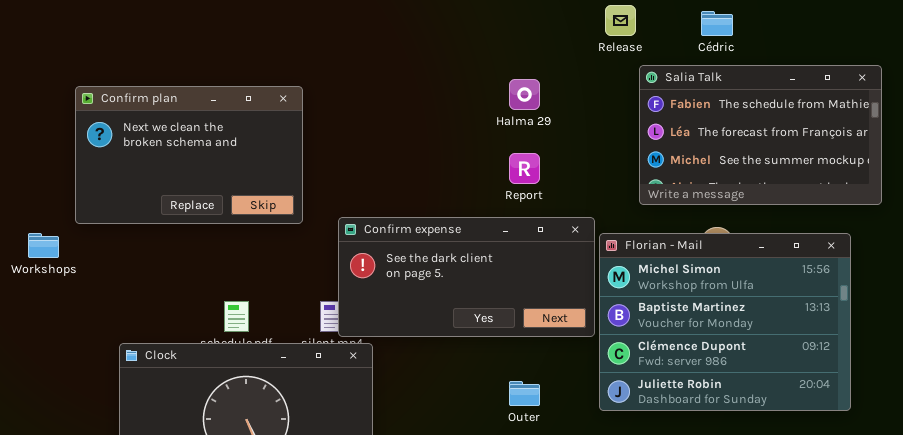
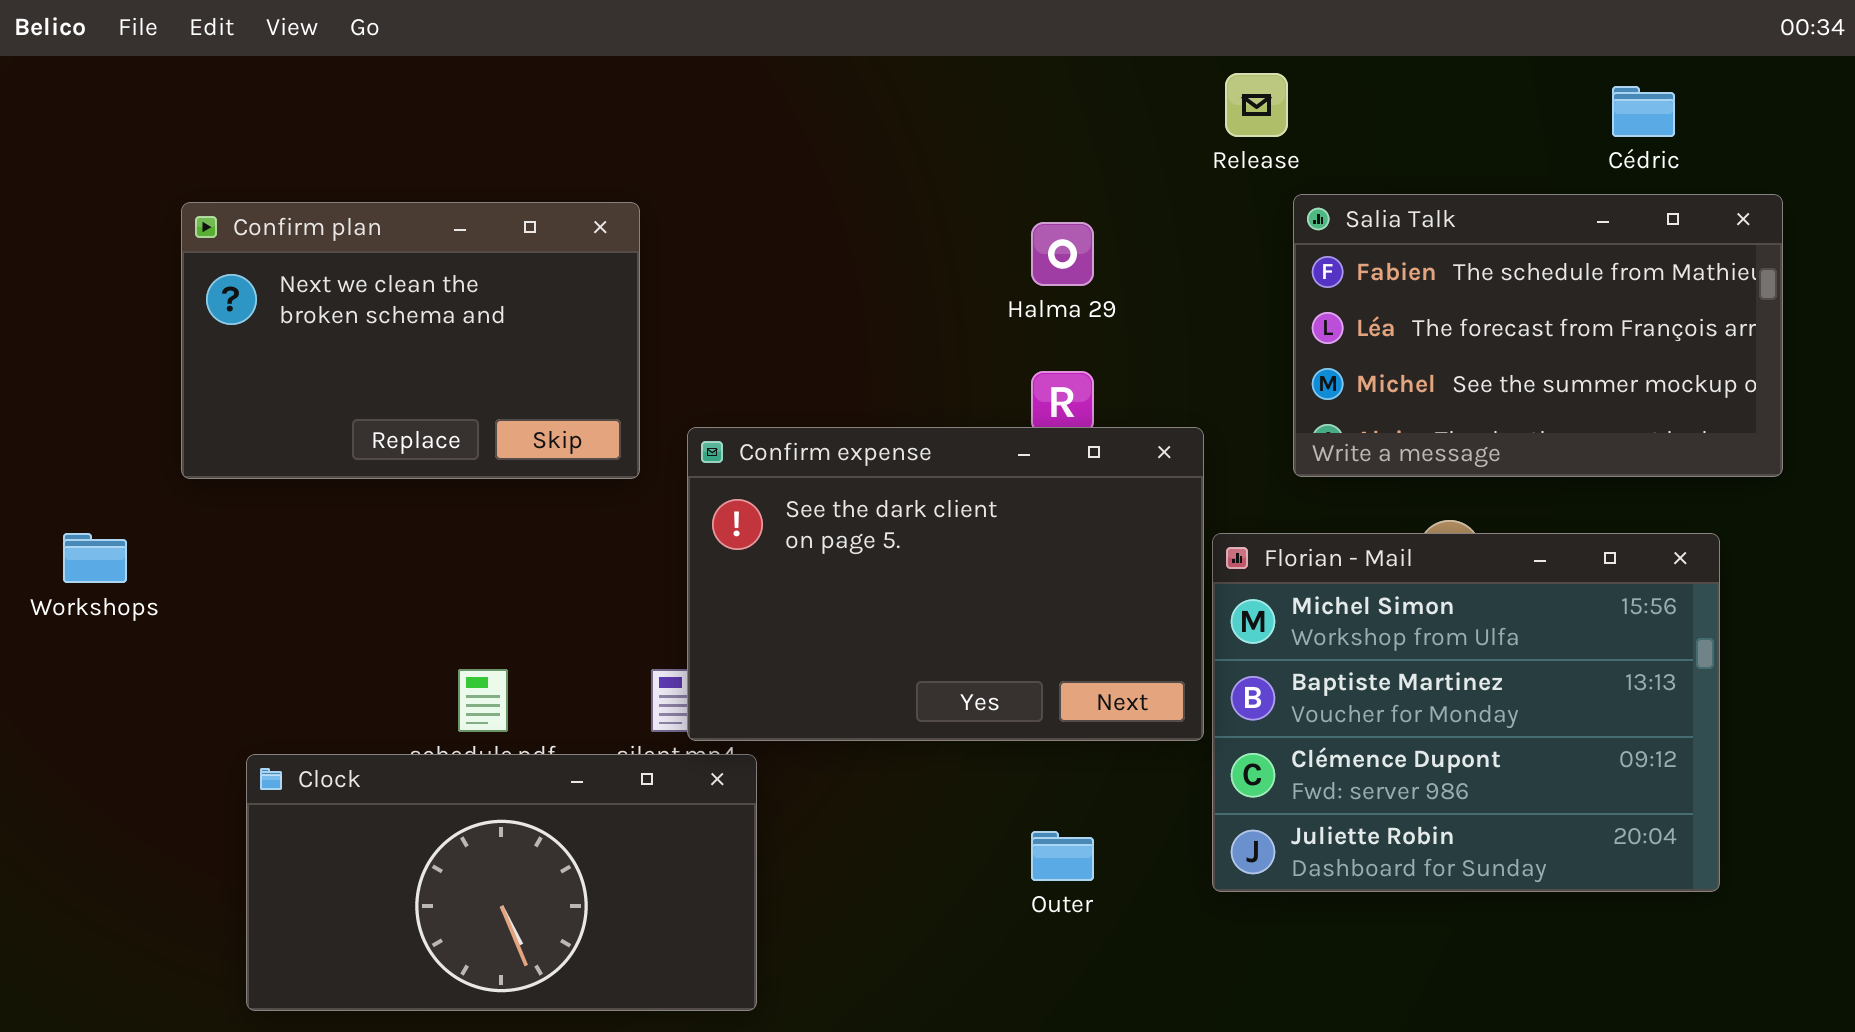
Cédric: [701,11,733,36] -> [1612,86,1675,137], moved
Confirm plan: [75,86,303,224] -> [181,202,640,479], moved
Confirm expense: [338,217,595,337] -> [687,427,1204,741], resized

